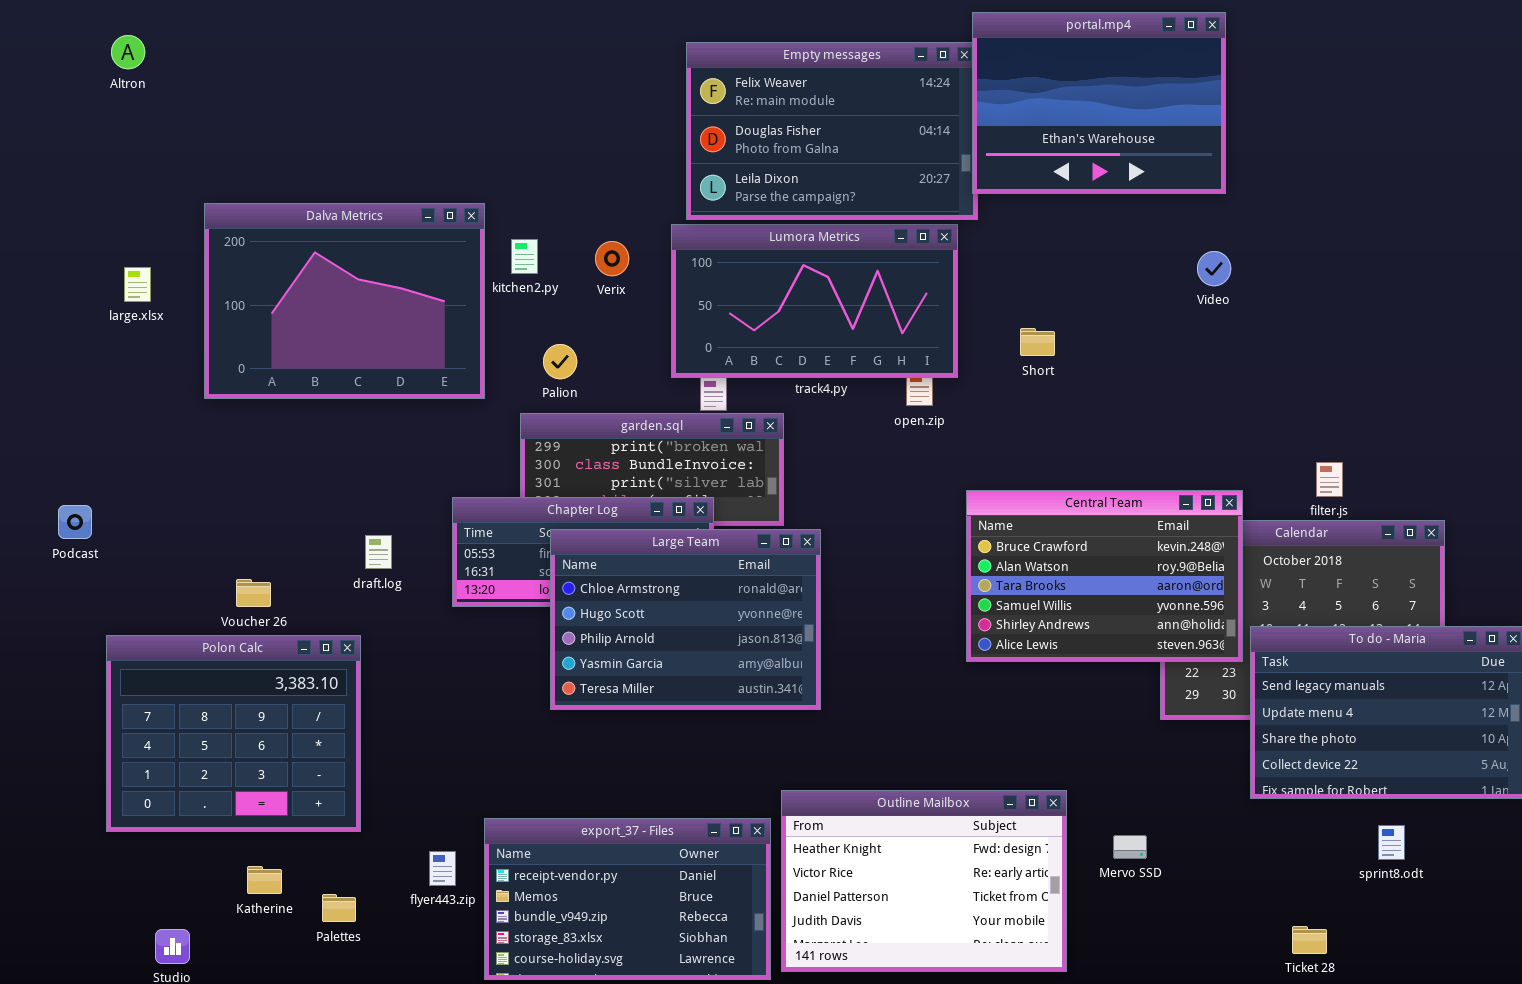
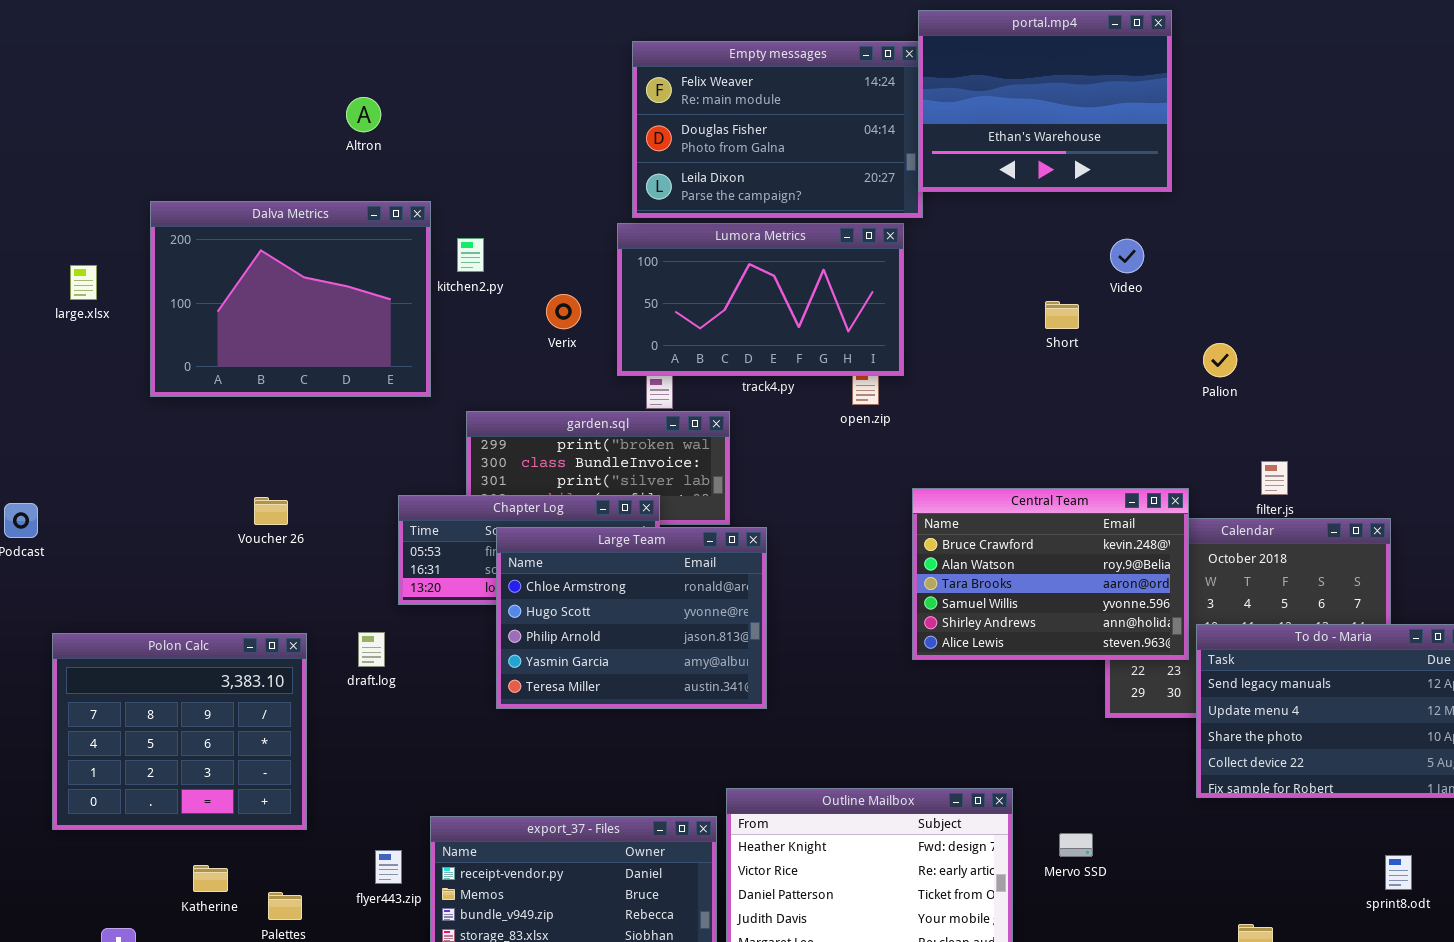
Altron: [111,35,145,69] -> [346,97,381,132], moved
Verix: [595,241,629,276] -> [546,294,581,329], moved
Video: [1197,251,1231,286] -> [1110,239,1144,273], moved
Short: [1020,328,1055,356] -> [1045,301,1079,329], moved
Palion: [543,344,577,379] -> [1203,343,1237,377], moved
draft.log: [365,535,392,569] -> [358,632,385,667], moved
Voucher 26: [236,579,271,607] -> [254,497,288,525], moved
sprint8.odt: [1378,825,1405,860] -> [1385,855,1412,890], moved

